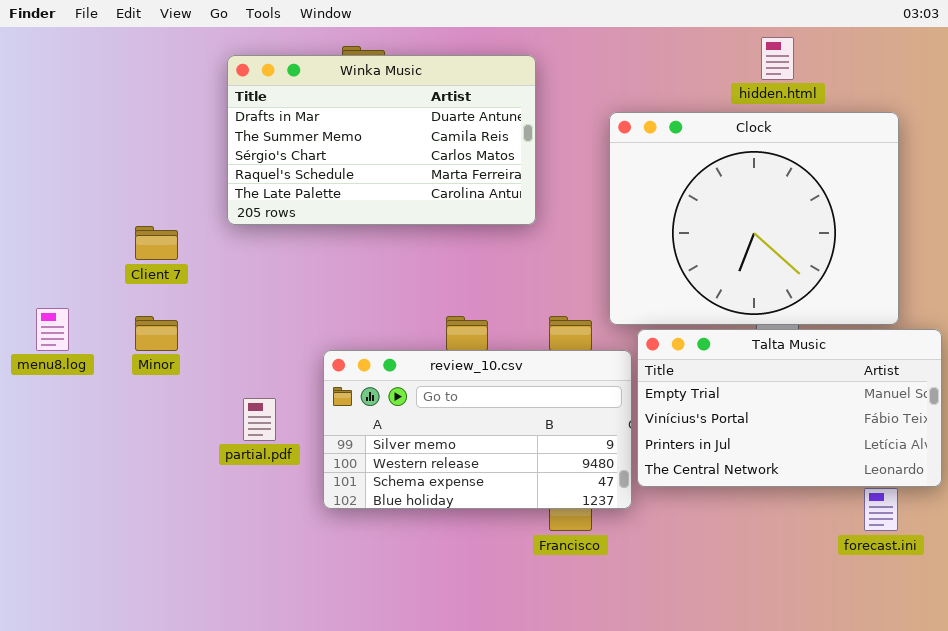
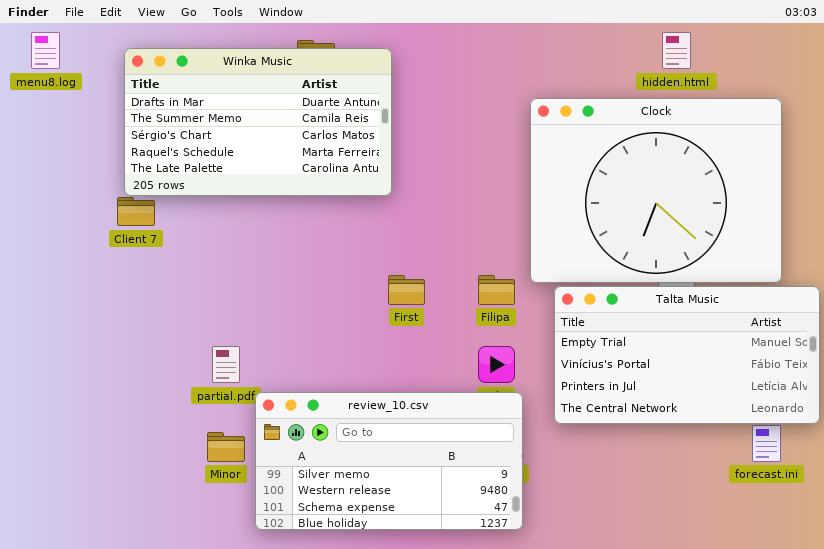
Winka Music: [227,55,536,225] -> [124,48,392,196], moved
menu8.log: [36,308,69,351] -> [31,32,60,69], moved
Minor: [135,316,178,351] -> [207,432,245,462], moved
review_10.csv: [323,350,632,509] -> [255,392,523,530], moved

